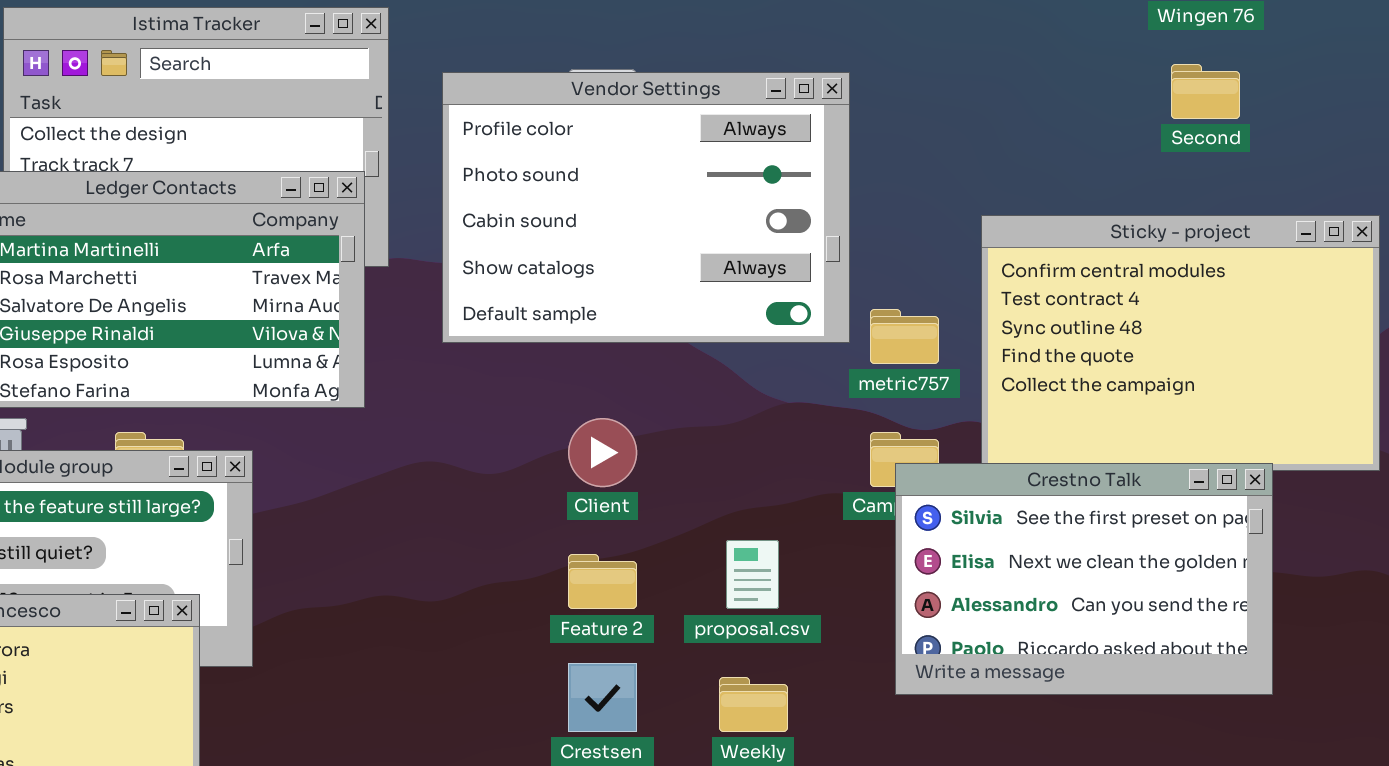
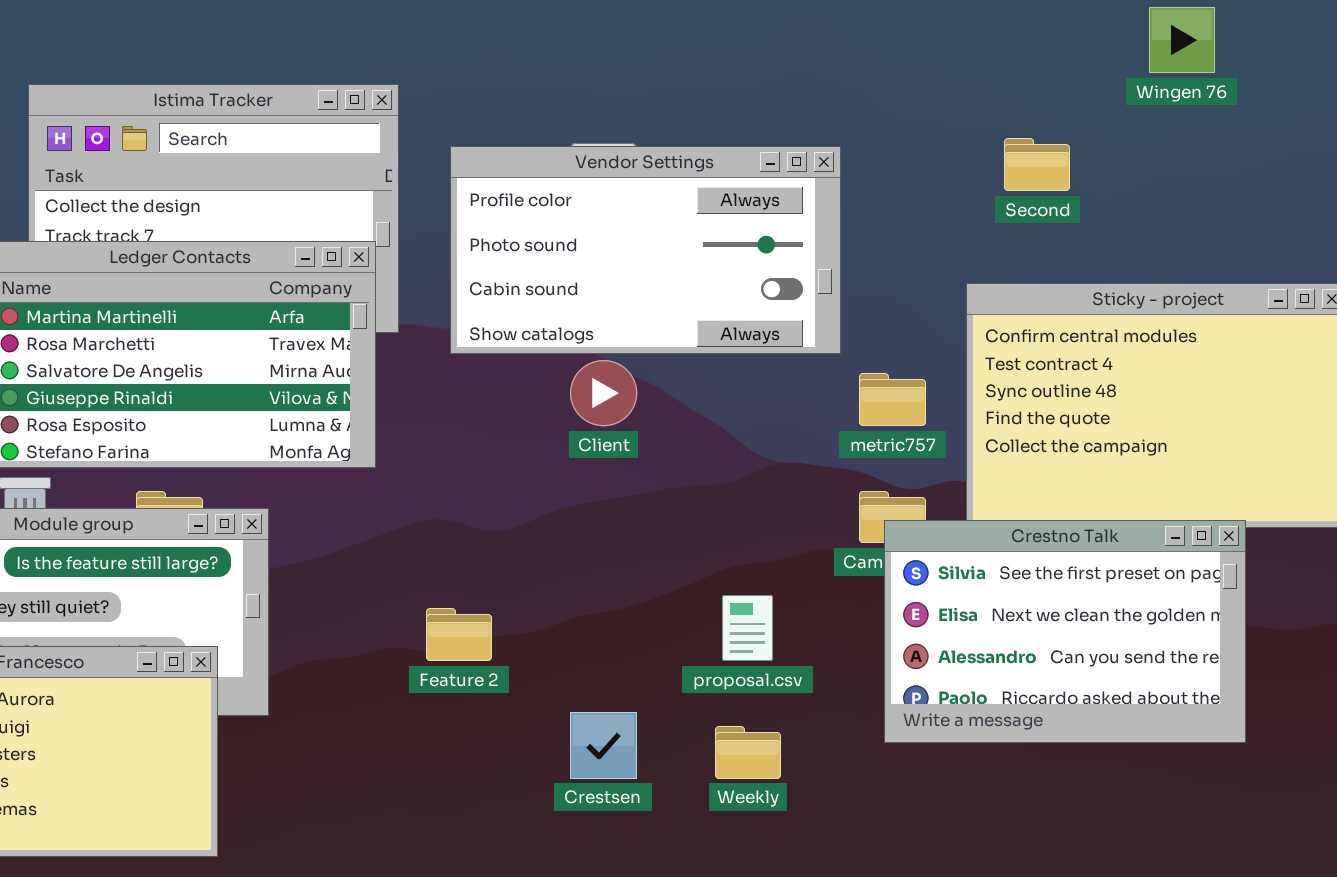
Second: [1171,64,1240,119] -> [1004,138,1070,191], moved
Vendor Settings: [442,72,850,343] -> [450,146,841,354], resized
Client: [568,418,637,487] -> [570,360,637,426], moved
Feature 2: [568,554,637,609] -> [426,608,492,661], moved

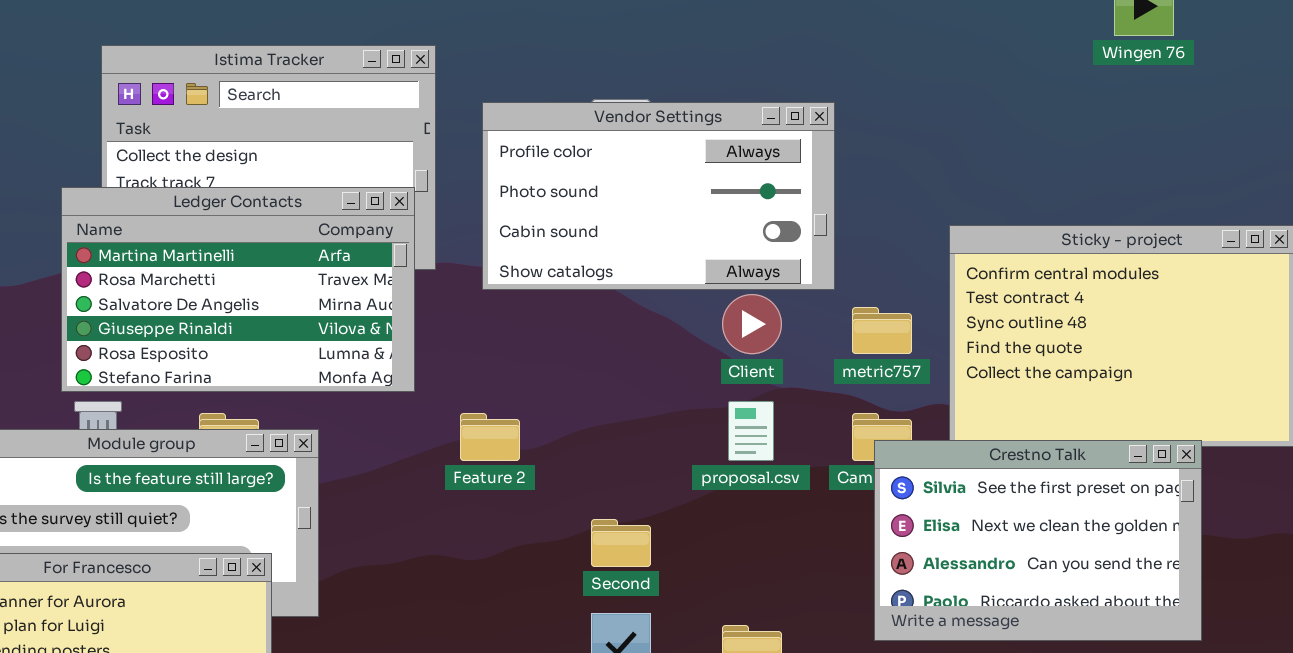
Second: [1004,138,1070,191] -> [591,519,651,567], moved
Client: [570,360,637,426] -> [722,294,782,354], moved
proposal.csv: [722,595,773,661] -> [728,401,774,461], moved
Feature 2: [426,608,492,661] -> [460,413,520,461], moved

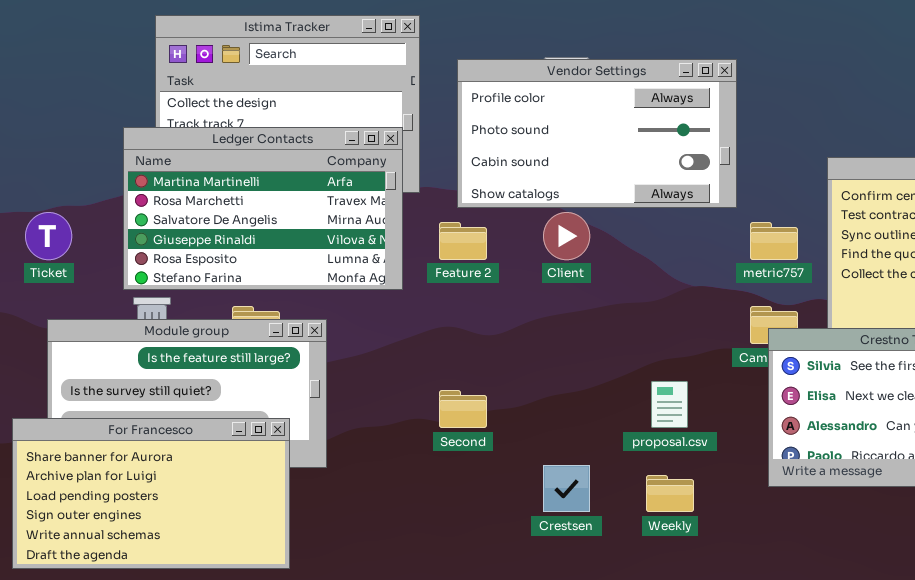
Client: [722,294,782,354] -> [543,212,590,260], moved
proposal.csv: [728,401,774,461] -> [651,381,688,428], moved
Feature 2: [460,413,520,461] -> [439,222,487,260], moved
Second: [591,519,651,567] -> [439,390,487,428], moved

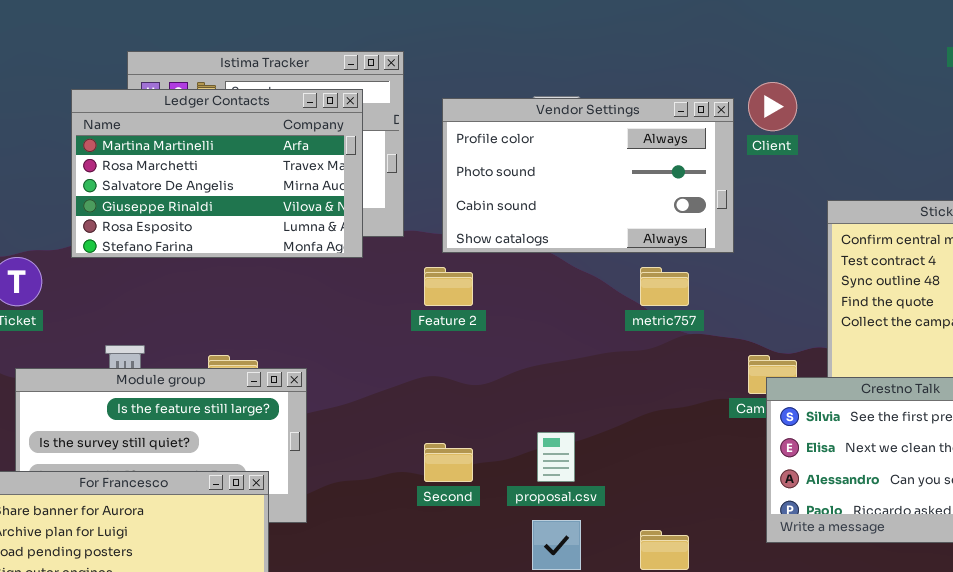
Ledger Contacts: [123,127,403,290] -> [71,89,363,258], moved
Client: [543,212,590,260] -> [748,82,797,131], moved
metric757: [750,222,798,260] -> [640,267,689,306], moved
proposal.csv: [651,381,688,428] -> [537,432,575,482], moved

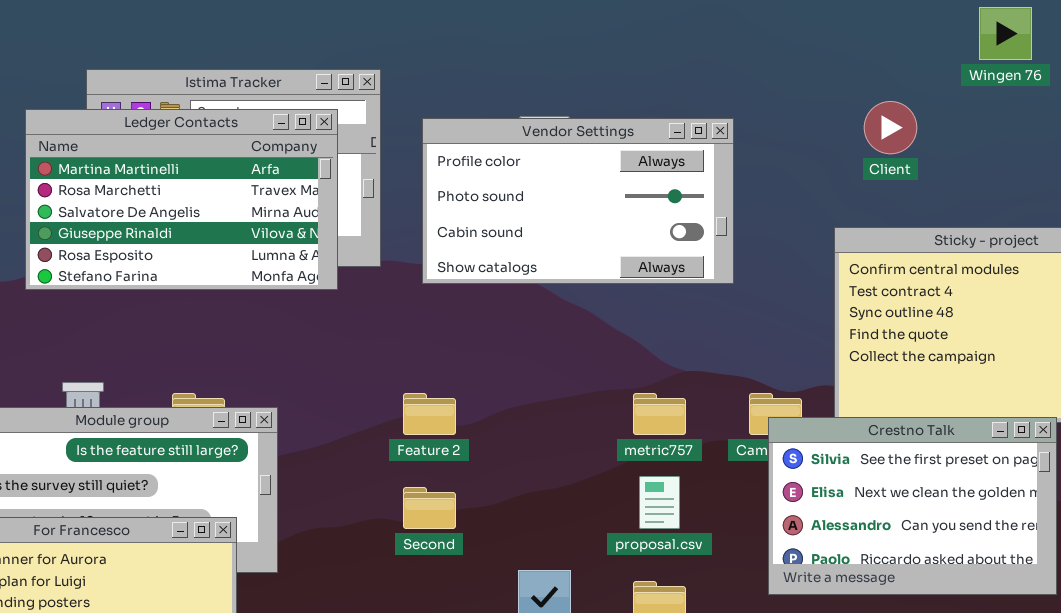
Client: [748,82,797,131] -> [864,101,917,154], moved
Feature 2: [424,267,473,306] -> [403,393,456,435], moved
metric757: [640,267,689,306] -> [633,393,686,435], moved
proposal.csv: [537,432,575,482] -> [639,476,680,529], moved

